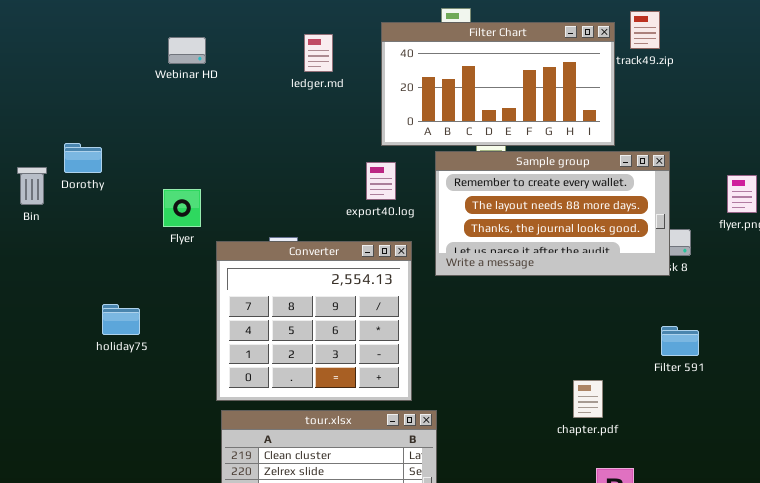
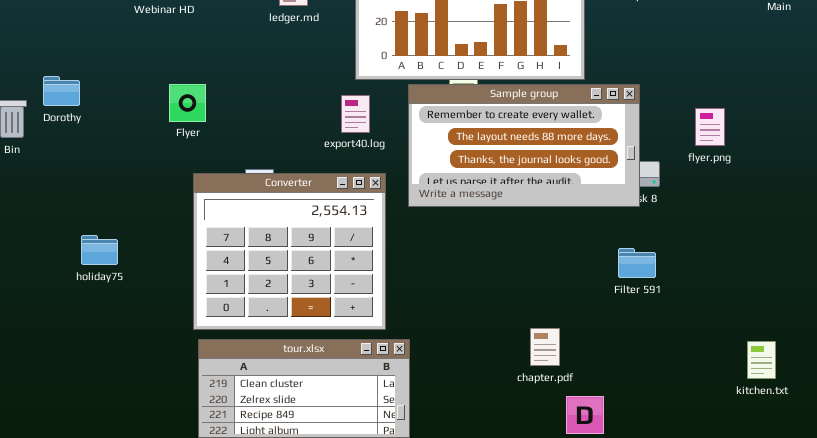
Flyer: [163,189,201,227] -> [169,84,206,122], moved
Filter 591: [661,326,699,356] -> [618,248,656,278], moved
chapter.pdf: [573,380,603,418] -> [530,328,560,366], moved

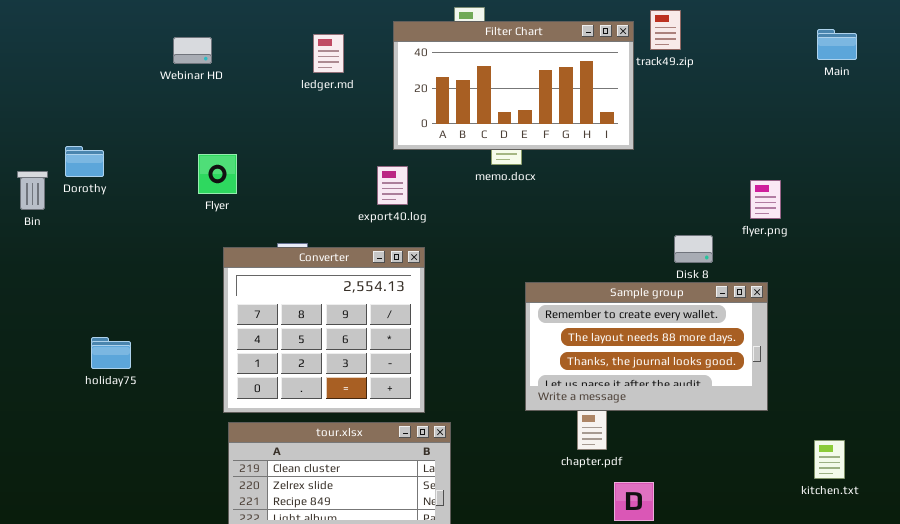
Sample group: [408,84,640,207] -> [525,282,768,411], moved
holiday75: [81,235,118,265] -> [91,337,131,369], moved
kitchen.txt: [747,341,776,379] -> [814,440,845,479], moved

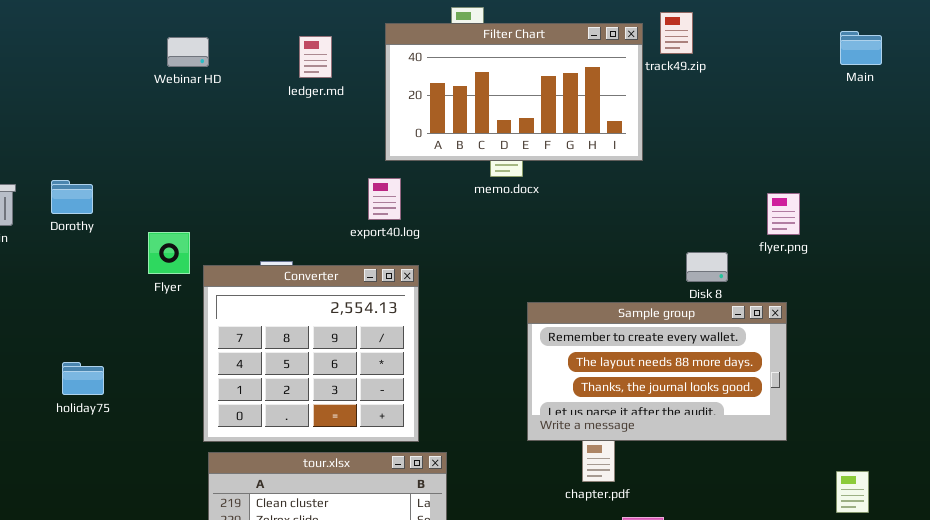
Webinar HD: [173,37,212,64] -> [167,37,209,67], moved
Dorothy: [65,146,104,177] -> [51,180,93,214], moved
Flyer: [198,154,237,194] -> [148,232,190,274], moved

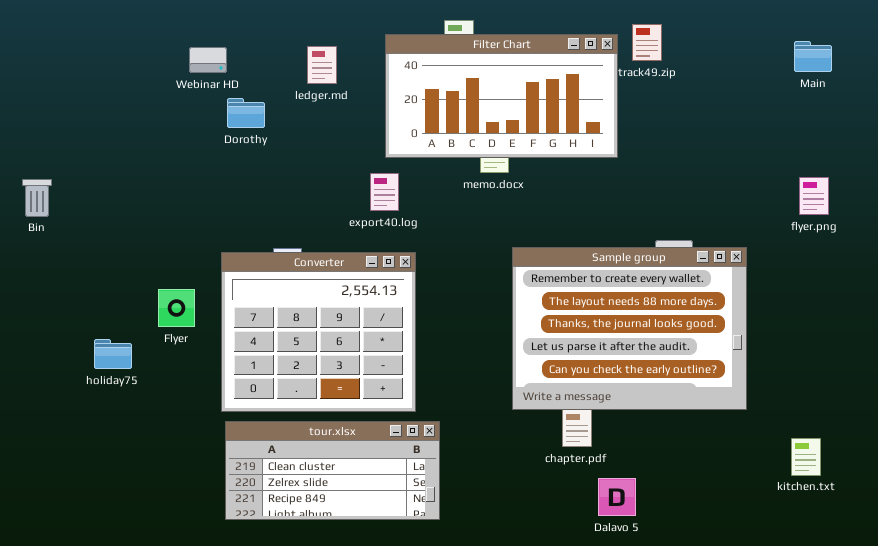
Dorothy: [51,180,93,214] -> [227,98,265,128], moved
flyer.png: [767,193,800,235] -> [799,177,829,215], moved
Flyer: [148,232,190,274] -> [158,289,195,327], moved
Sample group: [527,302,787,441] -> [512,247,747,410], resized

